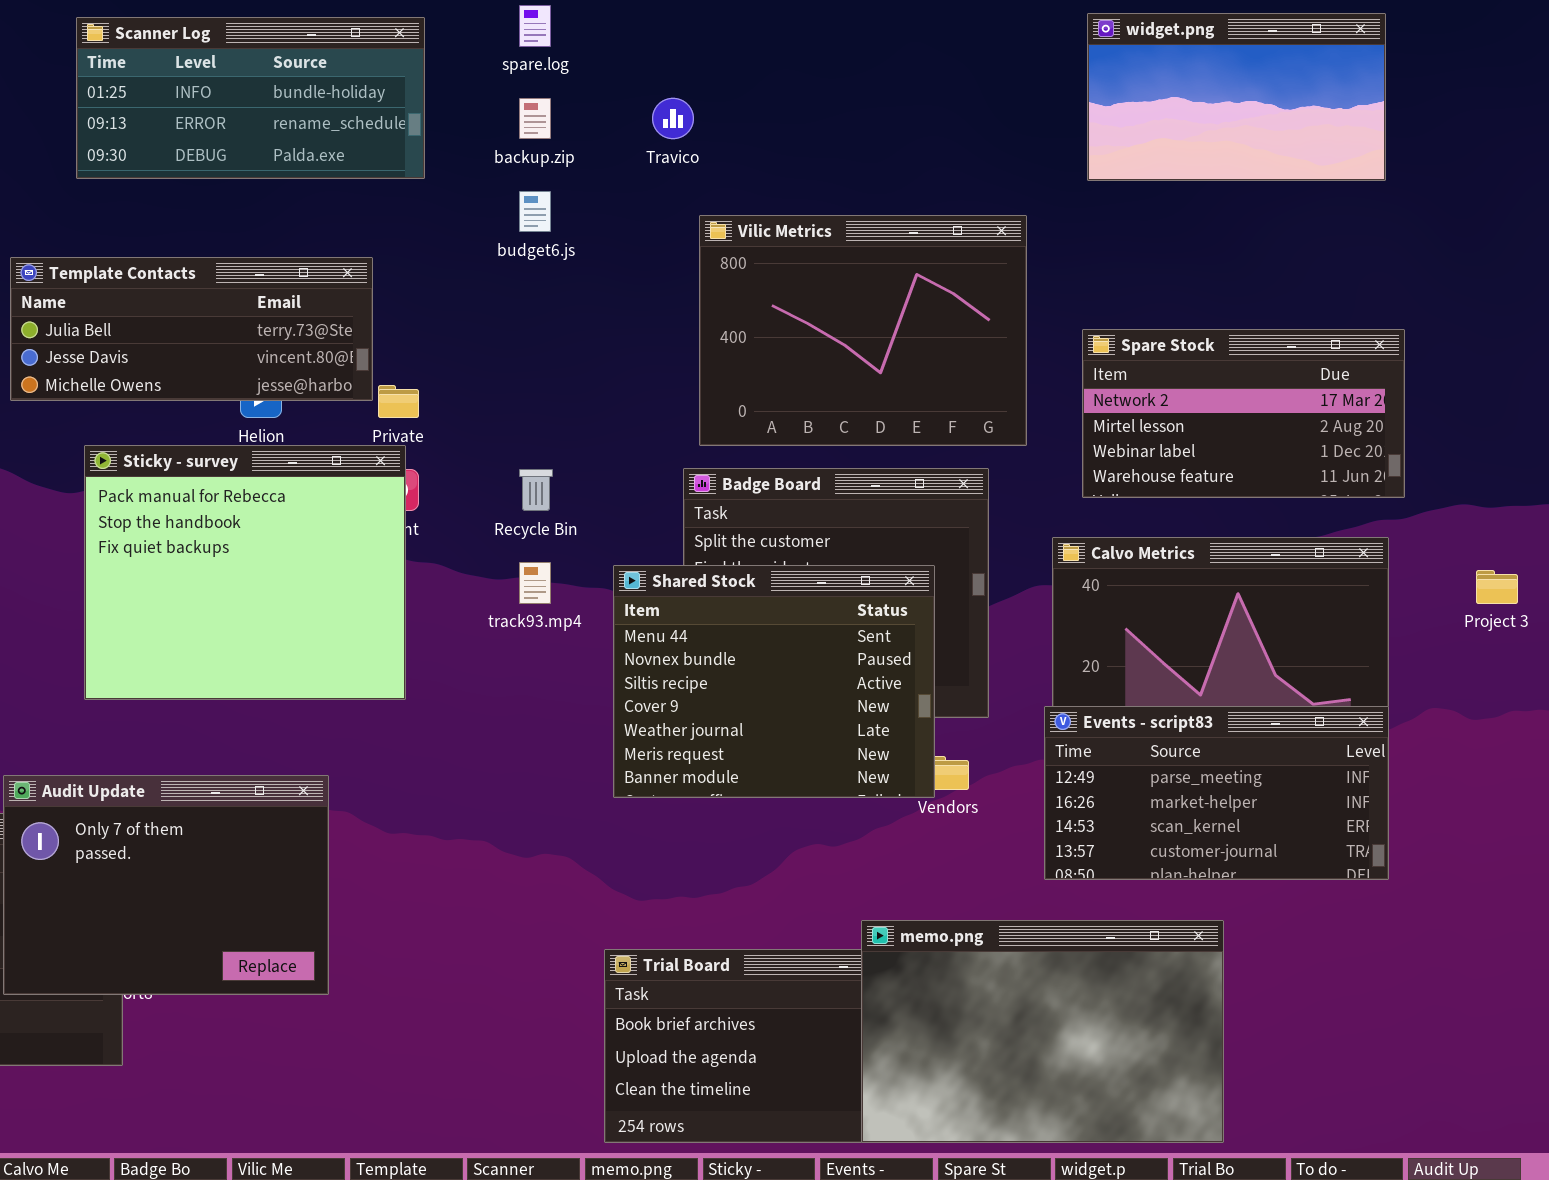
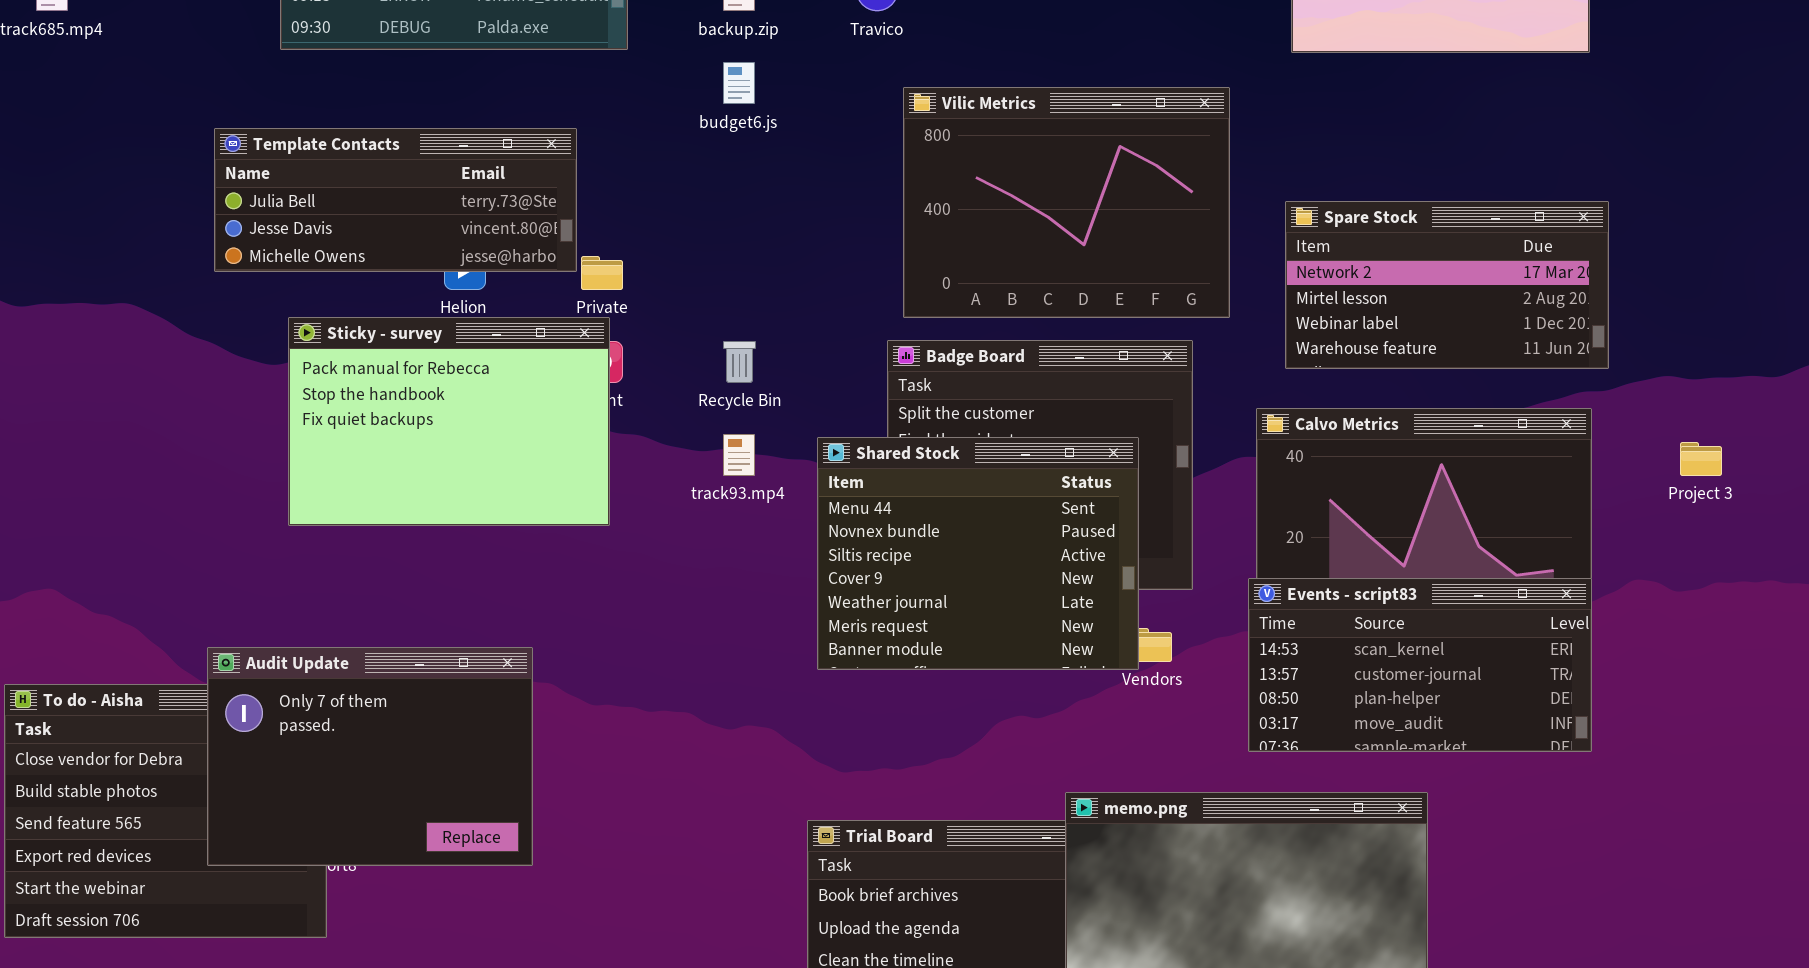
Sticky - survey: [84,445,406,700] -> [288,317,610,526], resized
Events - script83: [1044,706,1389,880] -> [1248,578,1592,752], scrolled down 2 rows

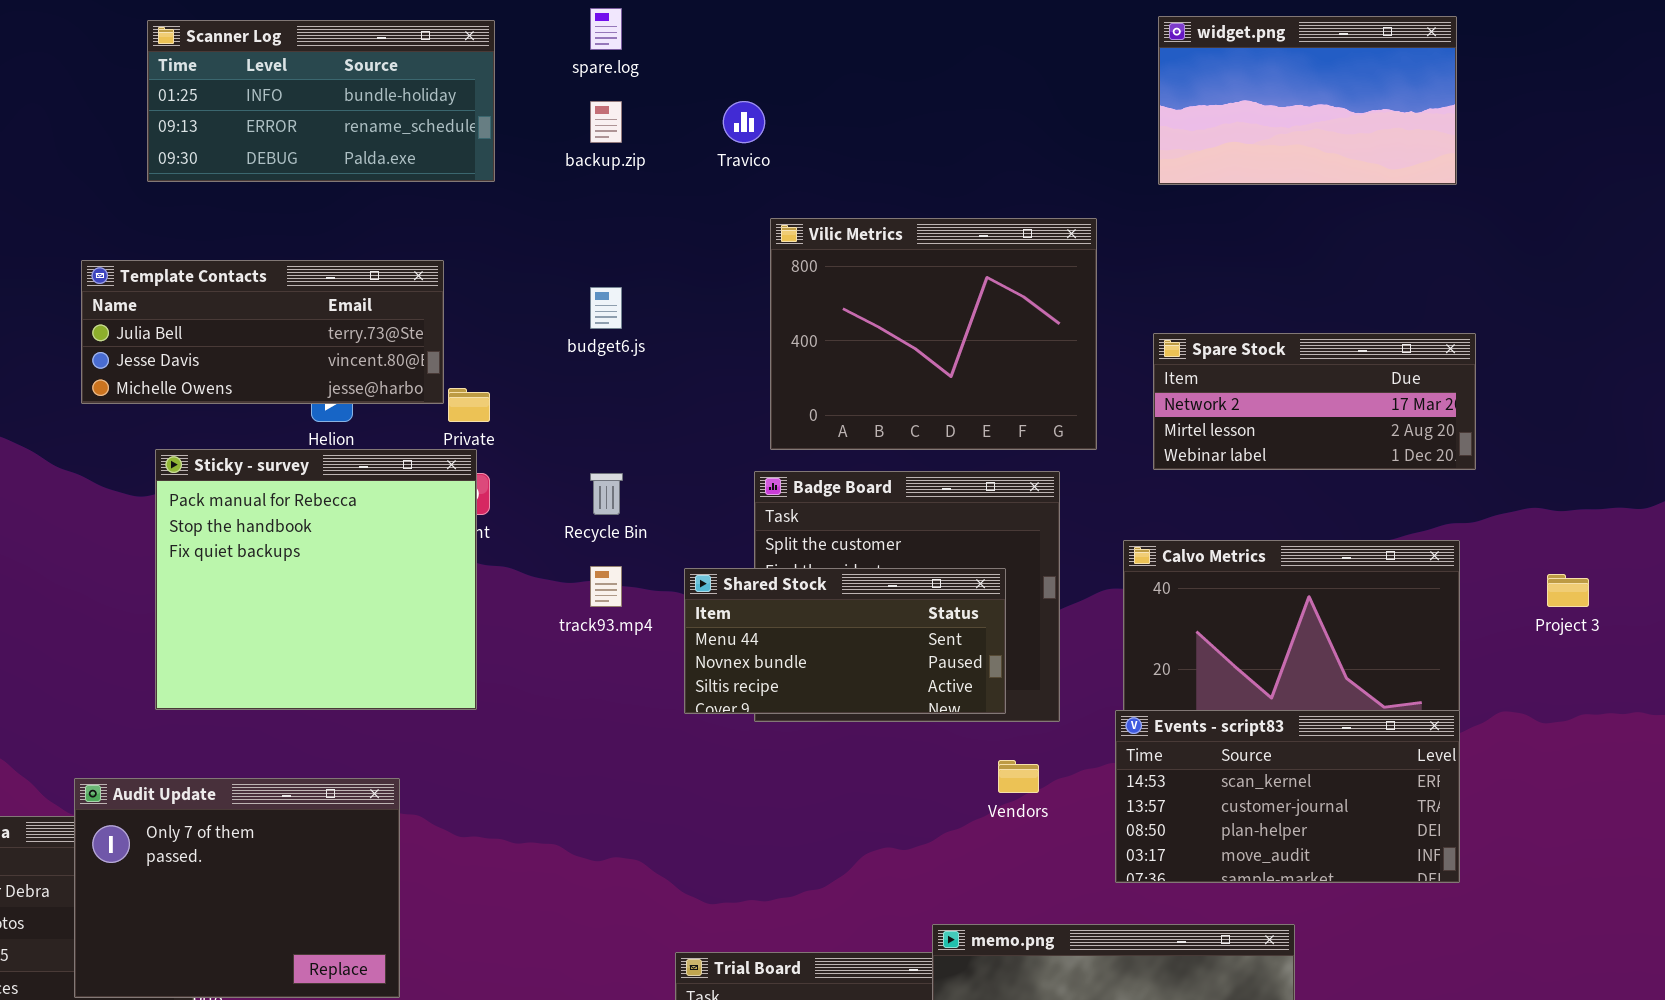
budget6.js: [723,62,755,104] -> [590,287,622,329], moved
Spare Stock: [1285,201,1609,369] -> [1153,333,1476,470], resized
Sticky - survey: [288,317,610,526] -> [155,449,477,710], resized
Shared Stock: [817,437,1139,670] -> [684,568,1006,714], resized

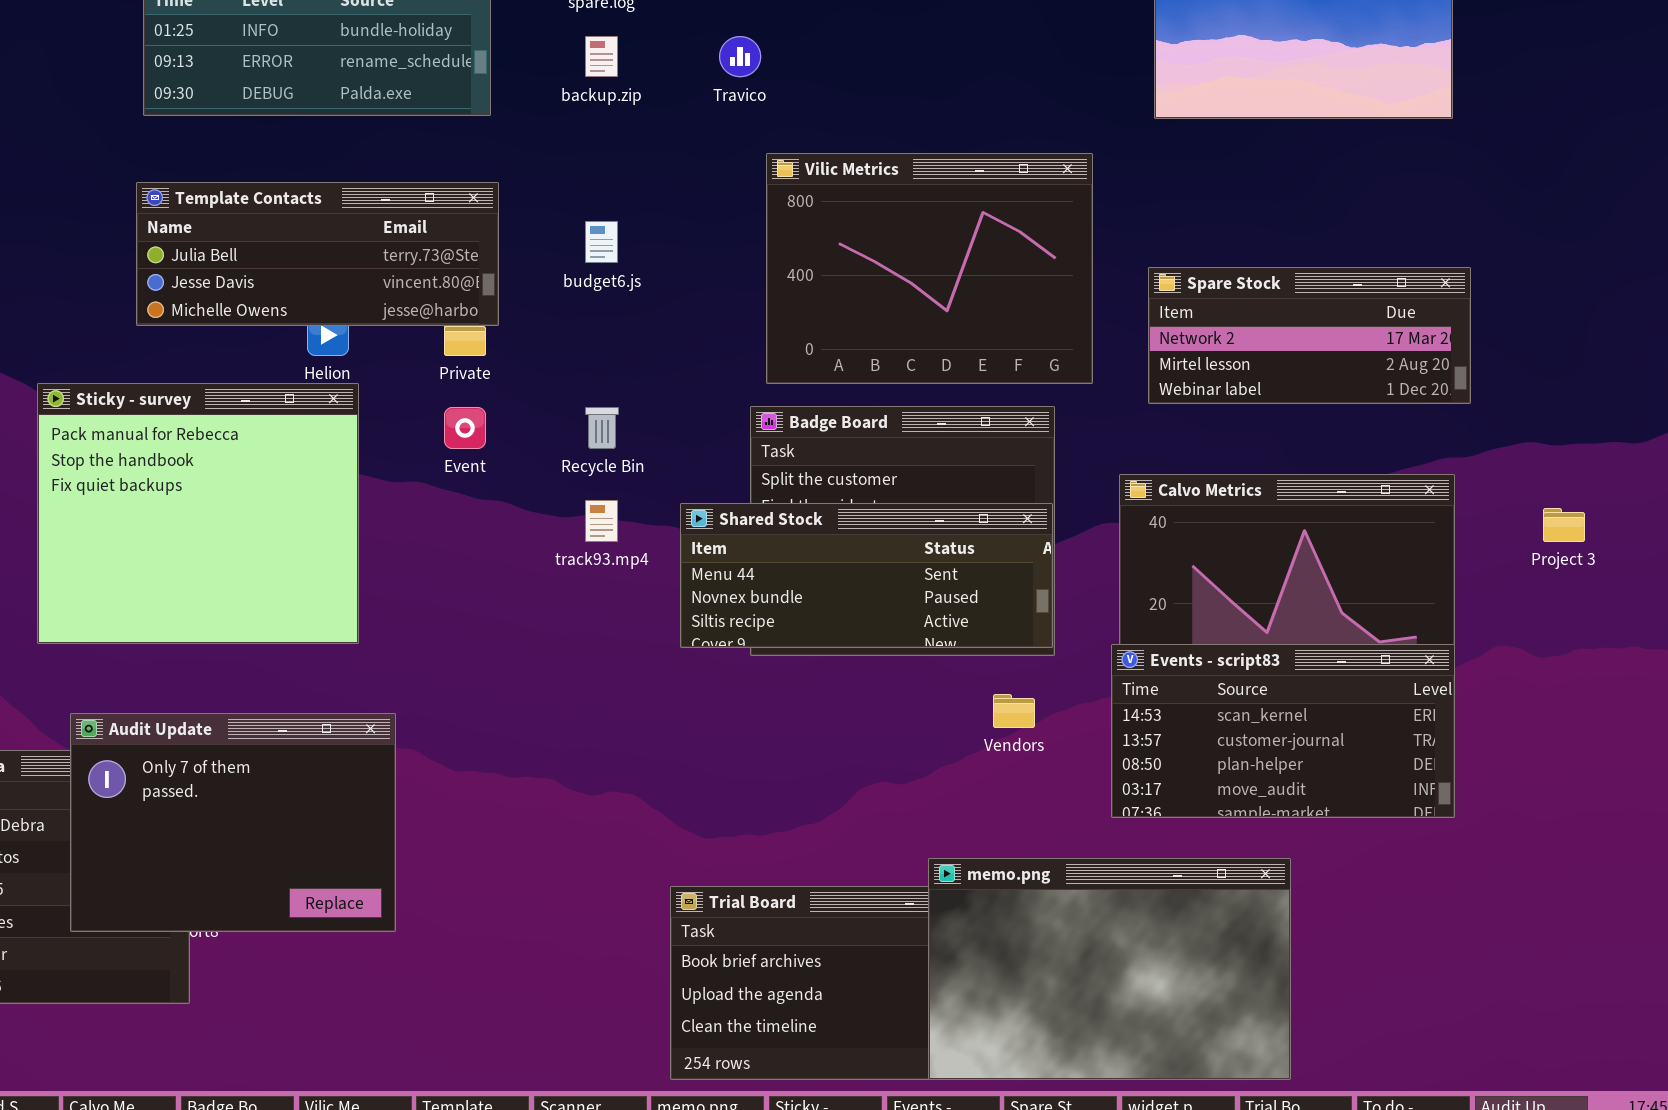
Template Contacts: [81,260,444,404] -> [136,182,499,326], moved
Sticky - survey: [155,449,477,710] -> [37,383,359,644], moved
Shared Stock: [684,568,1006,714] -> [680,503,1053,648], resized

